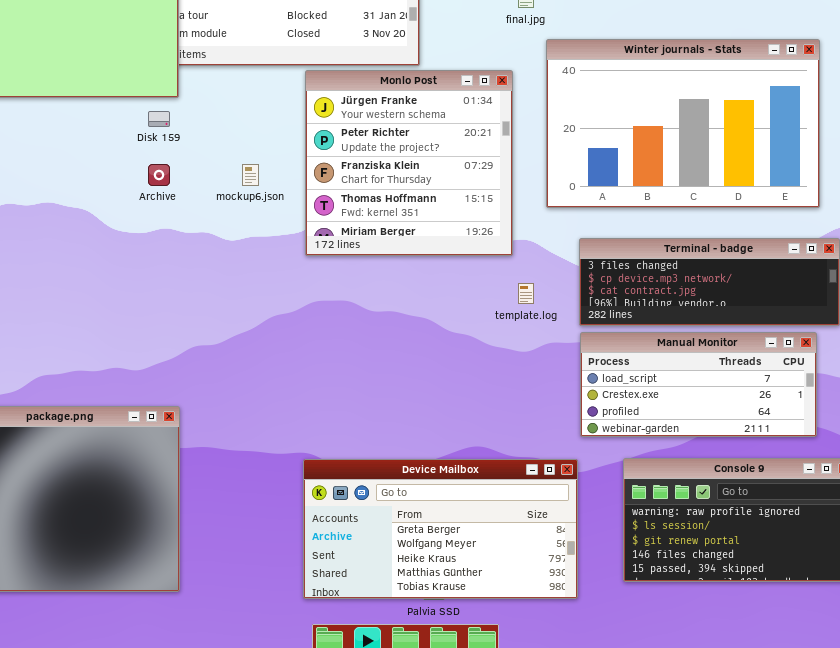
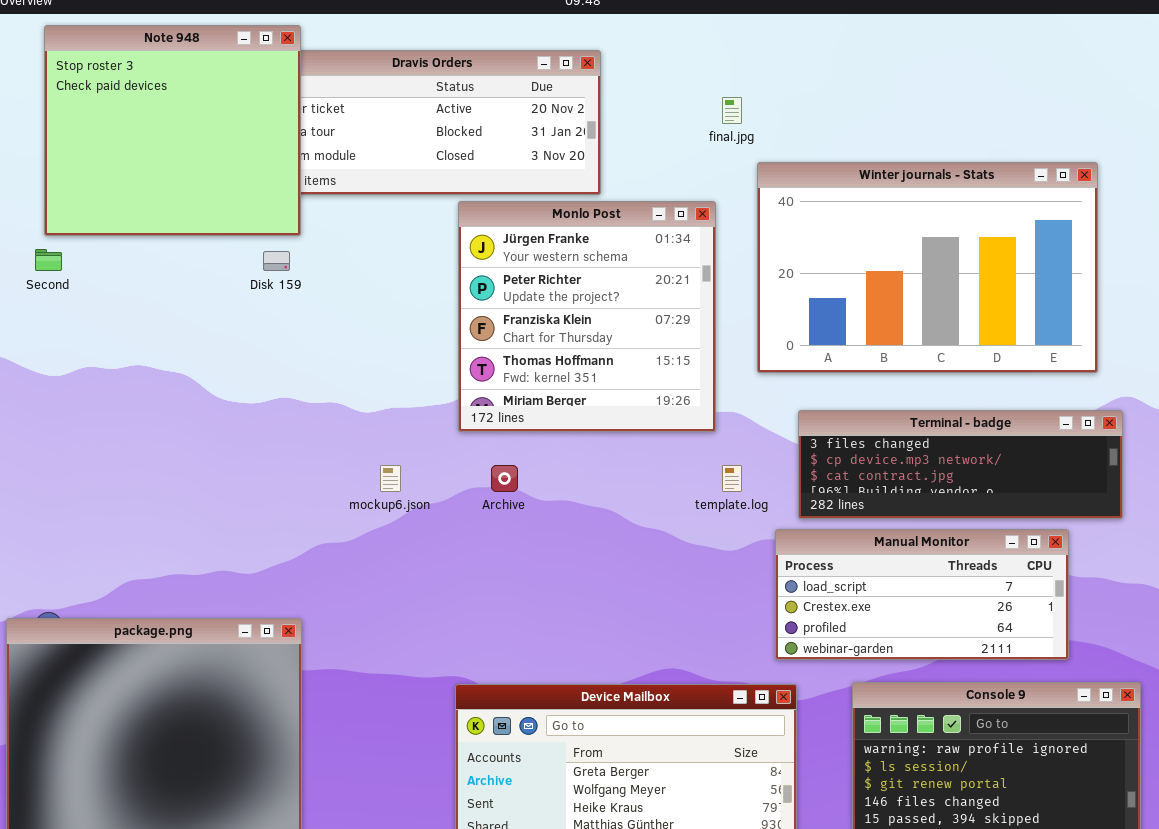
Archive: [148,164,170,186] -> [491,465,518,492], moved
mockup6.json: [242,164,259,186] -> [380,465,401,492], moved
Manual Monitor: [580,332,817,437] -> [775,529,1069,660], moved

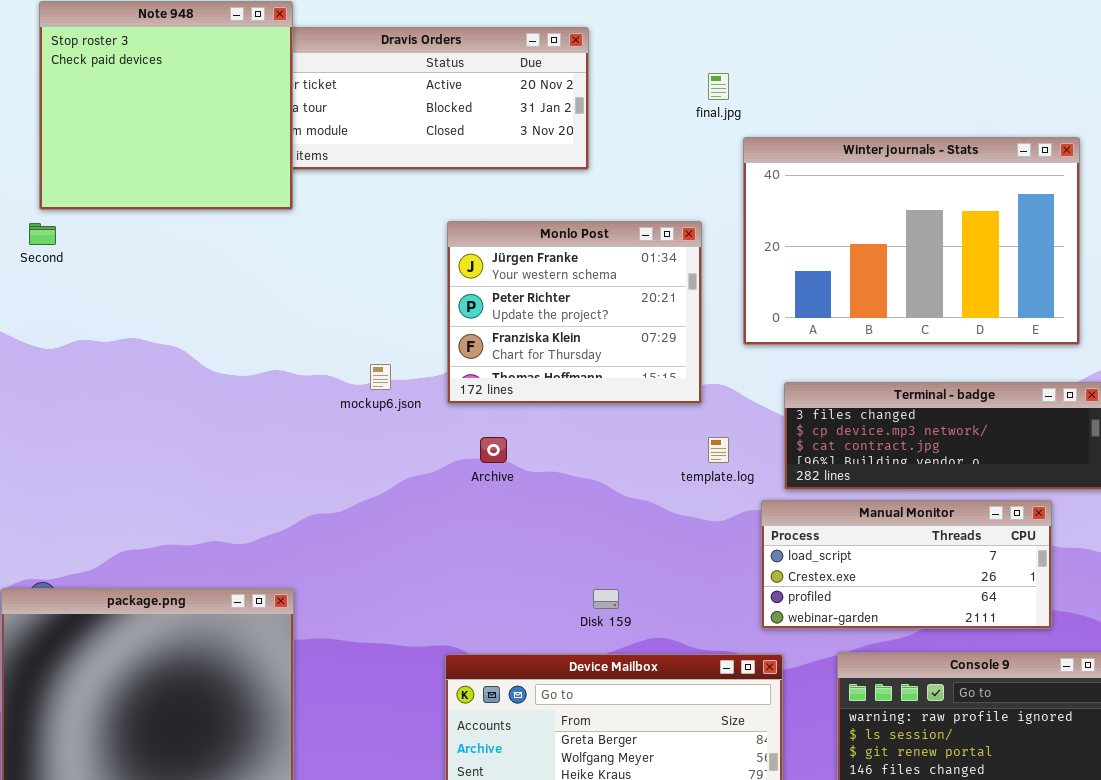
Monlo Post: [458,201,716,432] -> [447,221,702,404], resized
Disk 159: [263,251,290,271] -> [593,589,619,609], moved
mockup6.json: [380,465,401,492] -> [370,364,391,390], moved

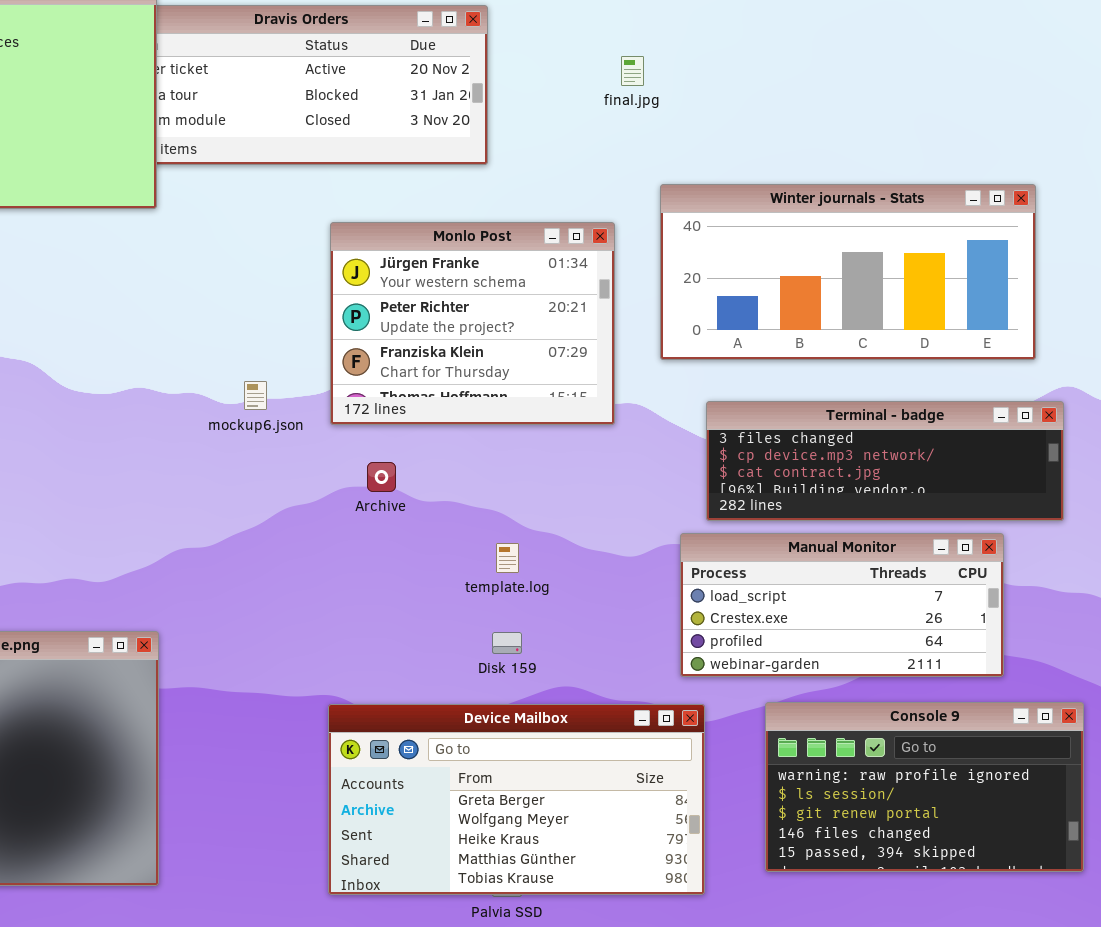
Winter journals - Stats: [743,137,1080,345] -> [660,184,1036,360], resized
template.log: [708,437,729,463] -> [496,543,519,573], moved

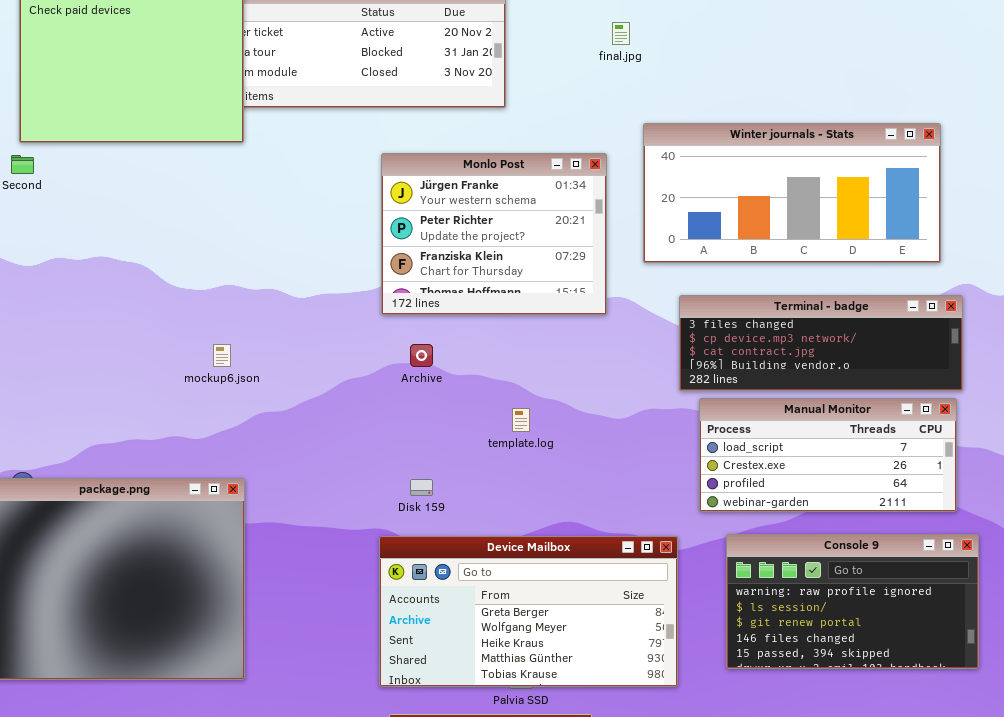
mockup6.json: [244,381,267,410] -> [213,344,231,367], moved
Manual Monitor: [680,533,1004,677] -> [699,398,957,512], moved
Disk 159: [492,632,522,654] -> [410,479,433,496], moved

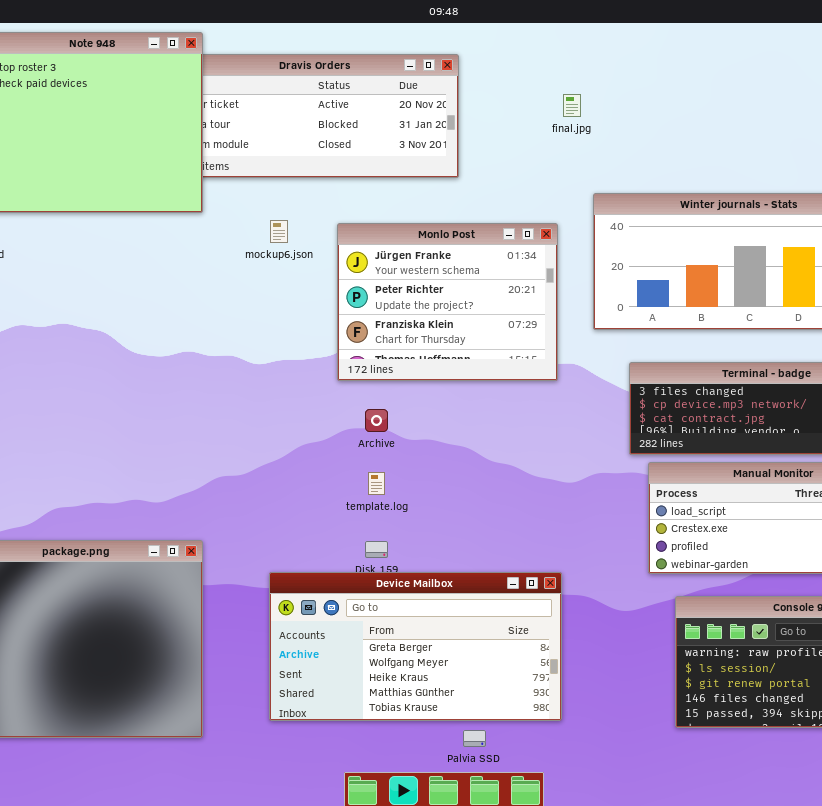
mockup6.json: [213,344,231,367] -> [270,220,288,243], moved
template.log: [512,408,530,432] -> [368,472,385,495], moved
Device Mailbox: [379,536,678,687] -> [269,572,562,721], moved

